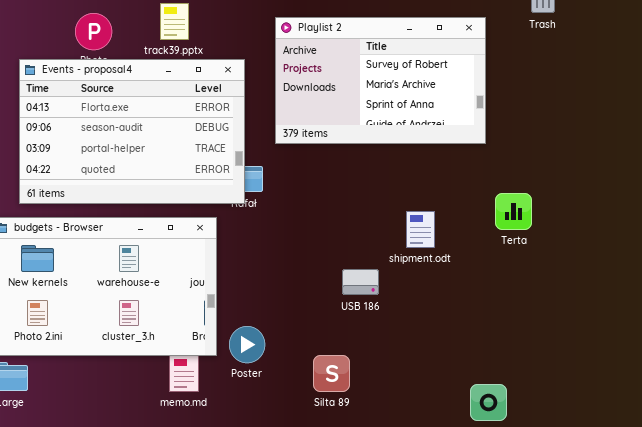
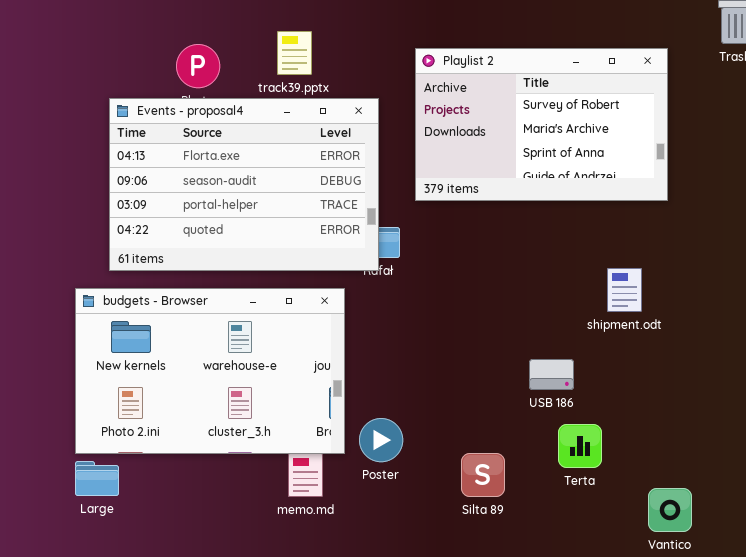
Terta: [495,193,532,230] -> [558,424,602,468], moved
shipment.odt: [406,211,435,248] -> [607,268,642,312], moved
USB 186: [342,269,379,295] -> [529,359,574,390], moved

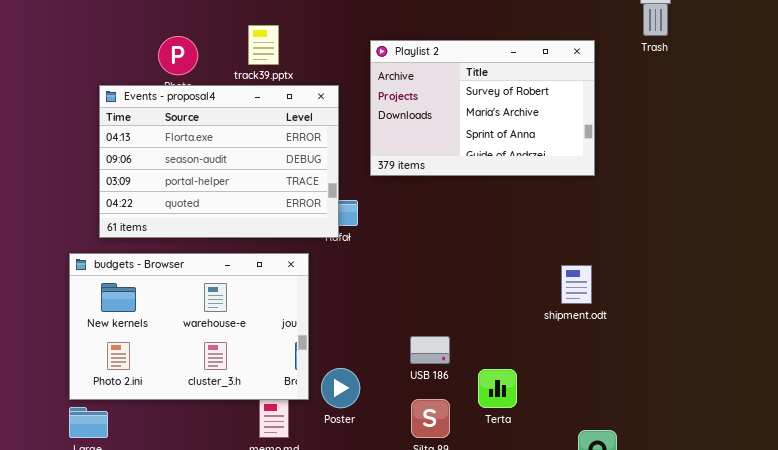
shipment.odt: [607,268,642,312] -> [561,265,592,304], moved
USB 186: [529,359,574,390] -> [410,336,450,364], moved
Terta: [558,424,602,468] -> [478,369,517,408], moved

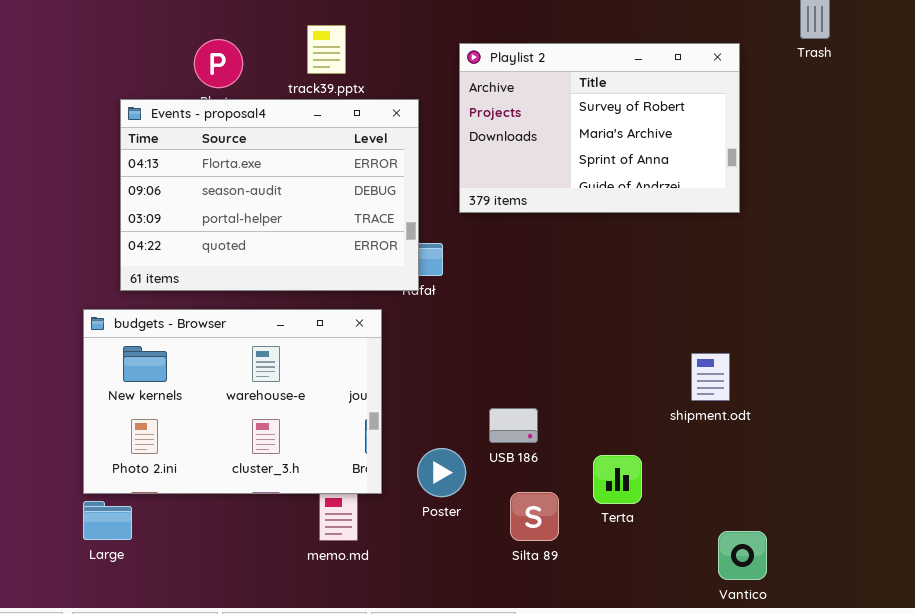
shipment.odt: [561,265,592,304] -> [691,353,730,401], moved
USB 186: [410,336,450,364] -> [489,408,538,443], moved
Poster: [321,368,360,408] -> [417,448,466,497], moved

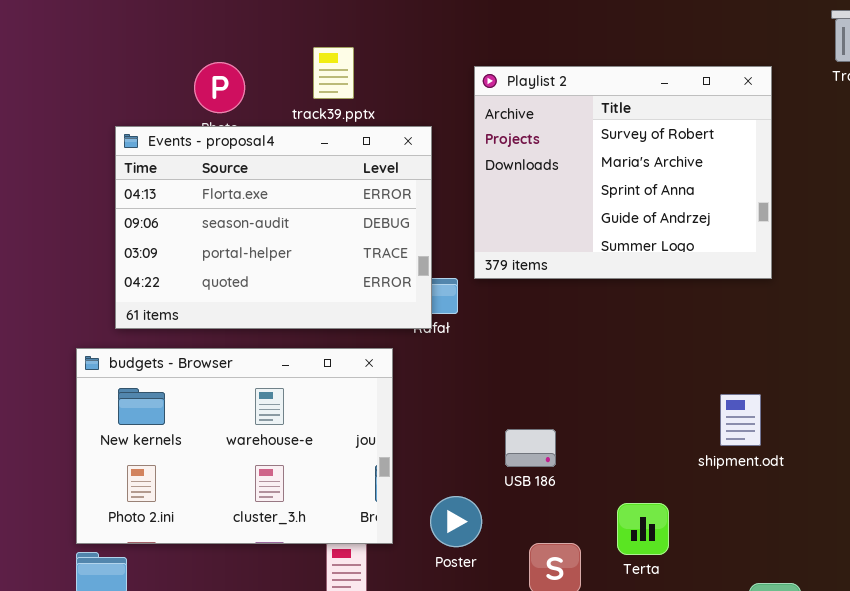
Playlist 2: [459,43,740,213] -> [474,66,772,279], resized
USB 186: [489,408,538,443] -> [505,429,556,467], moved

